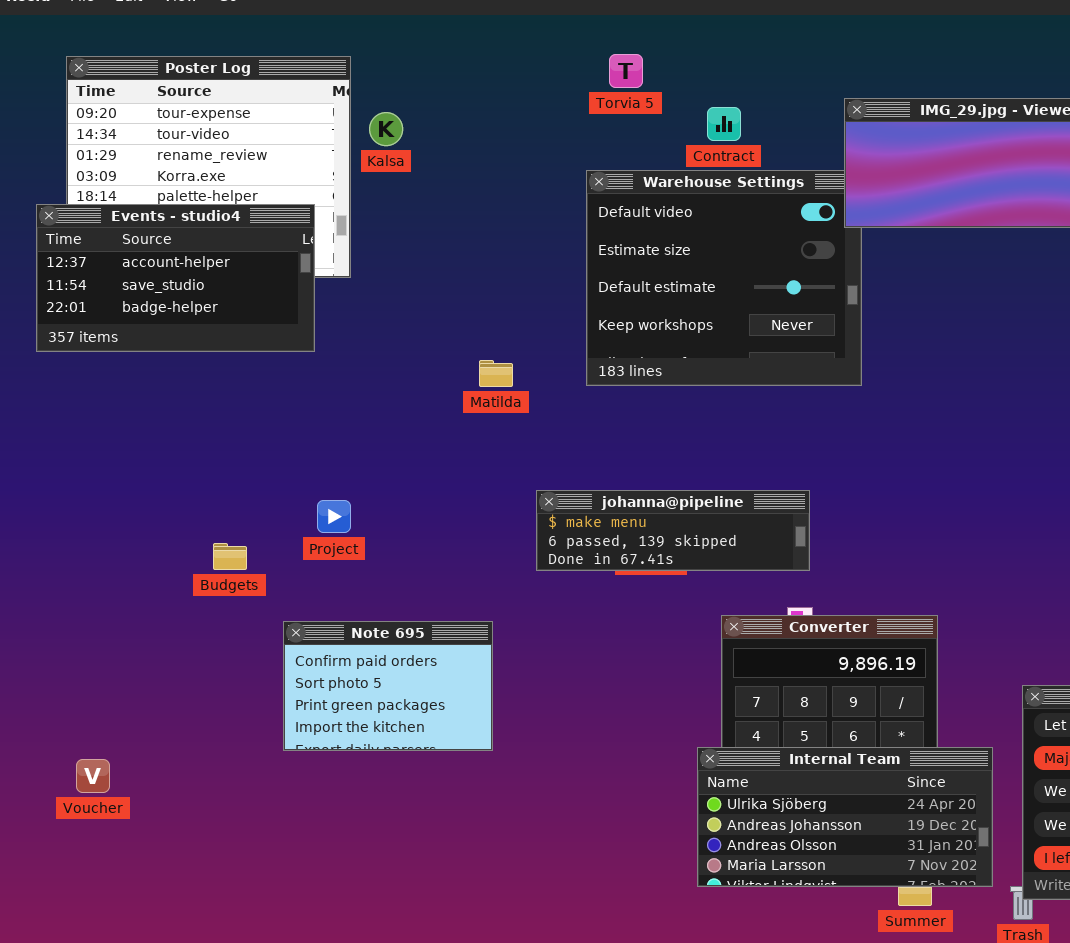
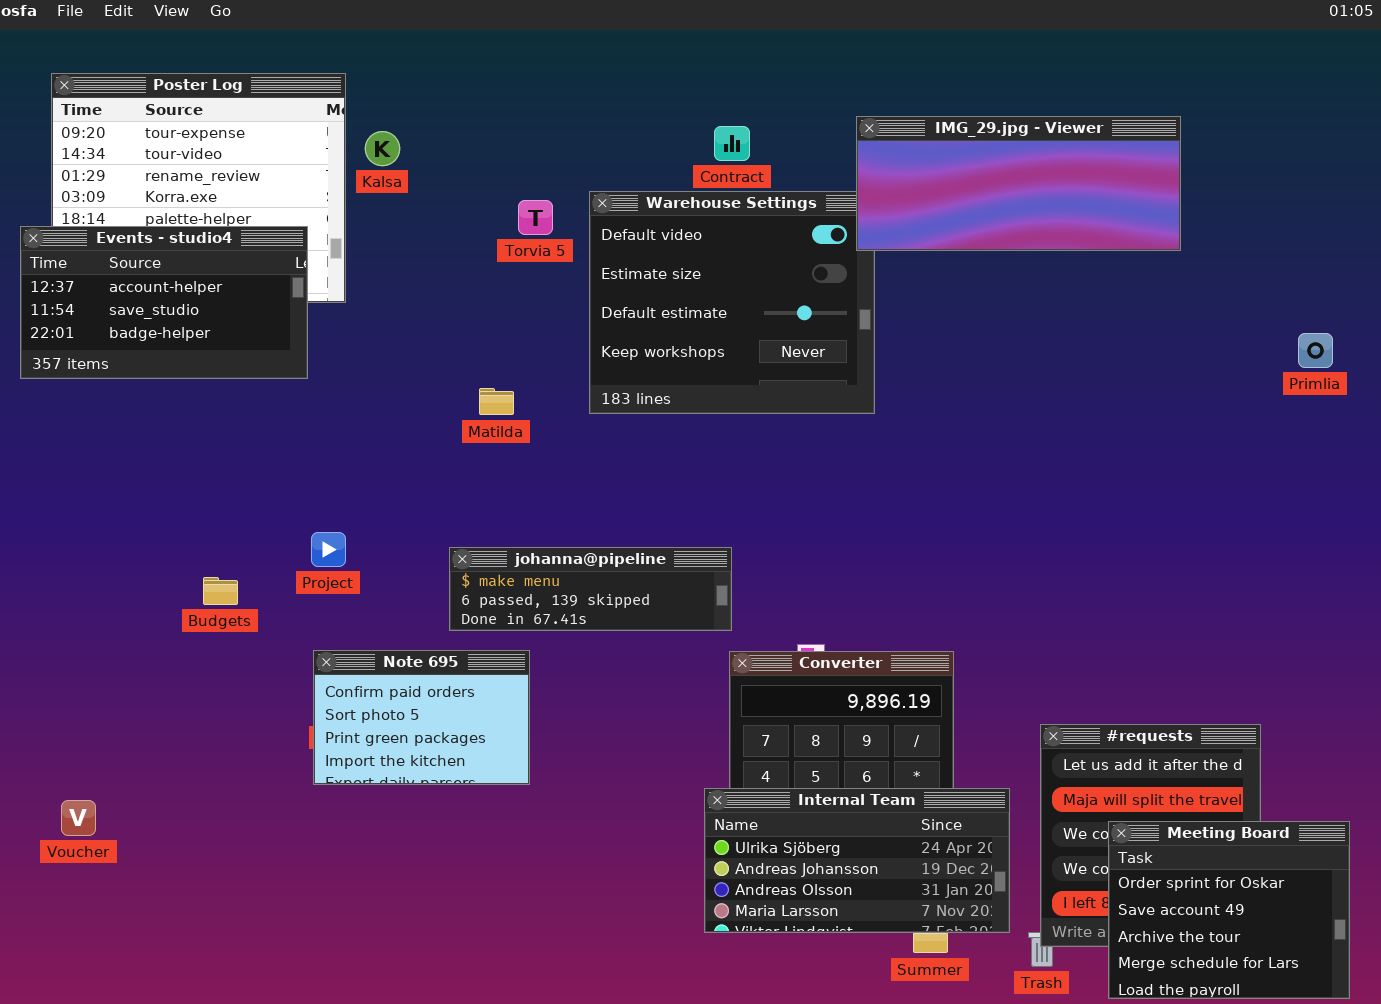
Torvia 5: [609,54,643,88] -> [518,200,553,235], moved
johanna@pipeline: [536,490,810,571] -> [449,547,732,631], moved
Note 695: [283,621,493,751] -> [313,650,530,785], moved

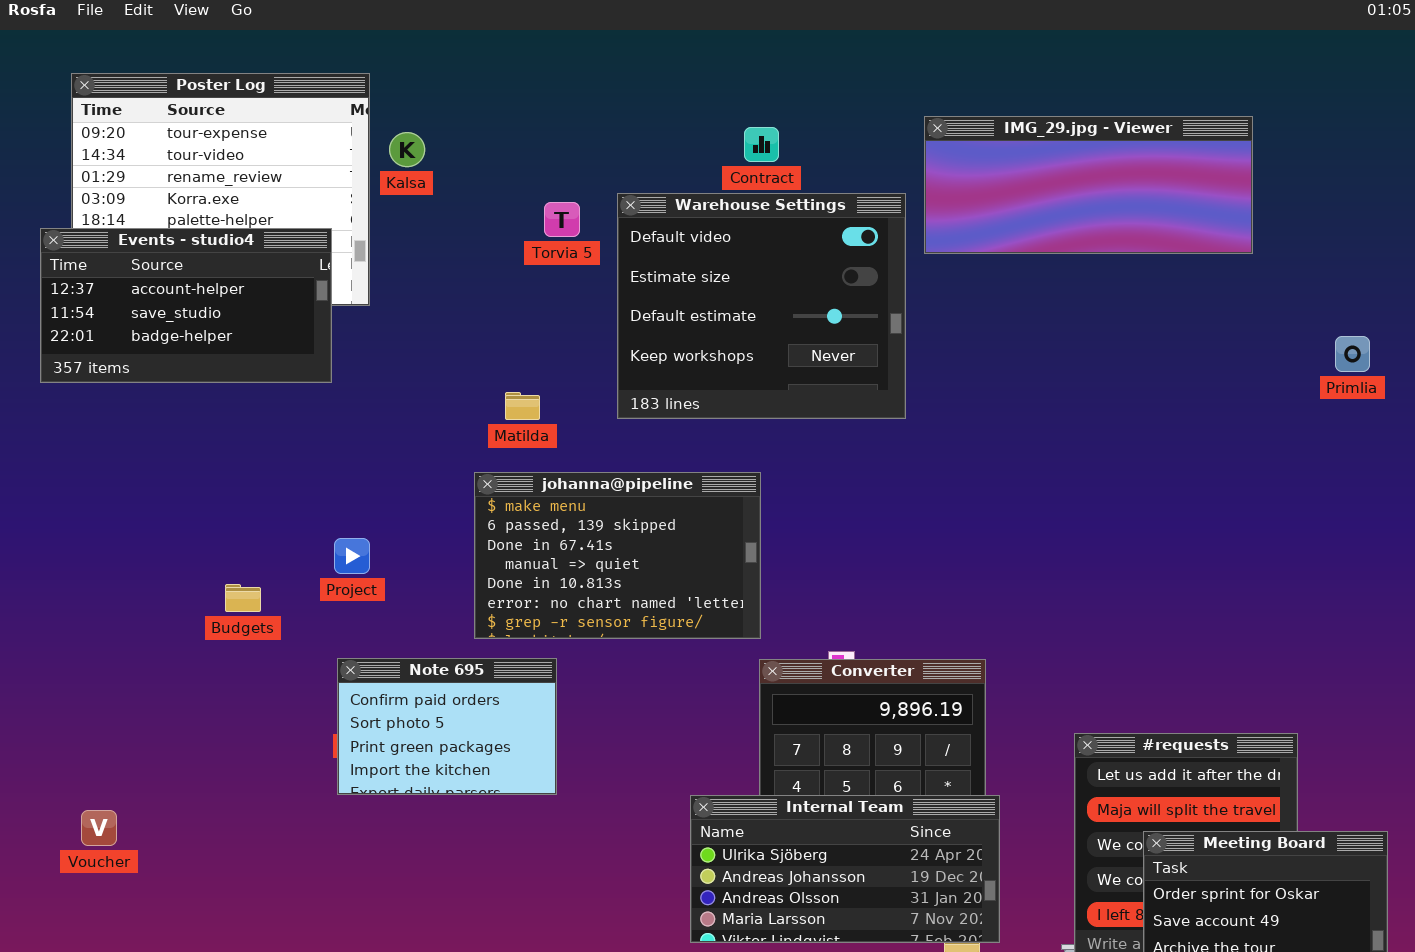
IMG_29.jpg - Viewer: [856,116,1181,251] -> [924,116,1253,254], moved
johanna@pipeline: [449,547,732,631] -> [474,472,761,639], resized
Internal Team: [704,788,1010,933] -> [690,795,1000,943], moved

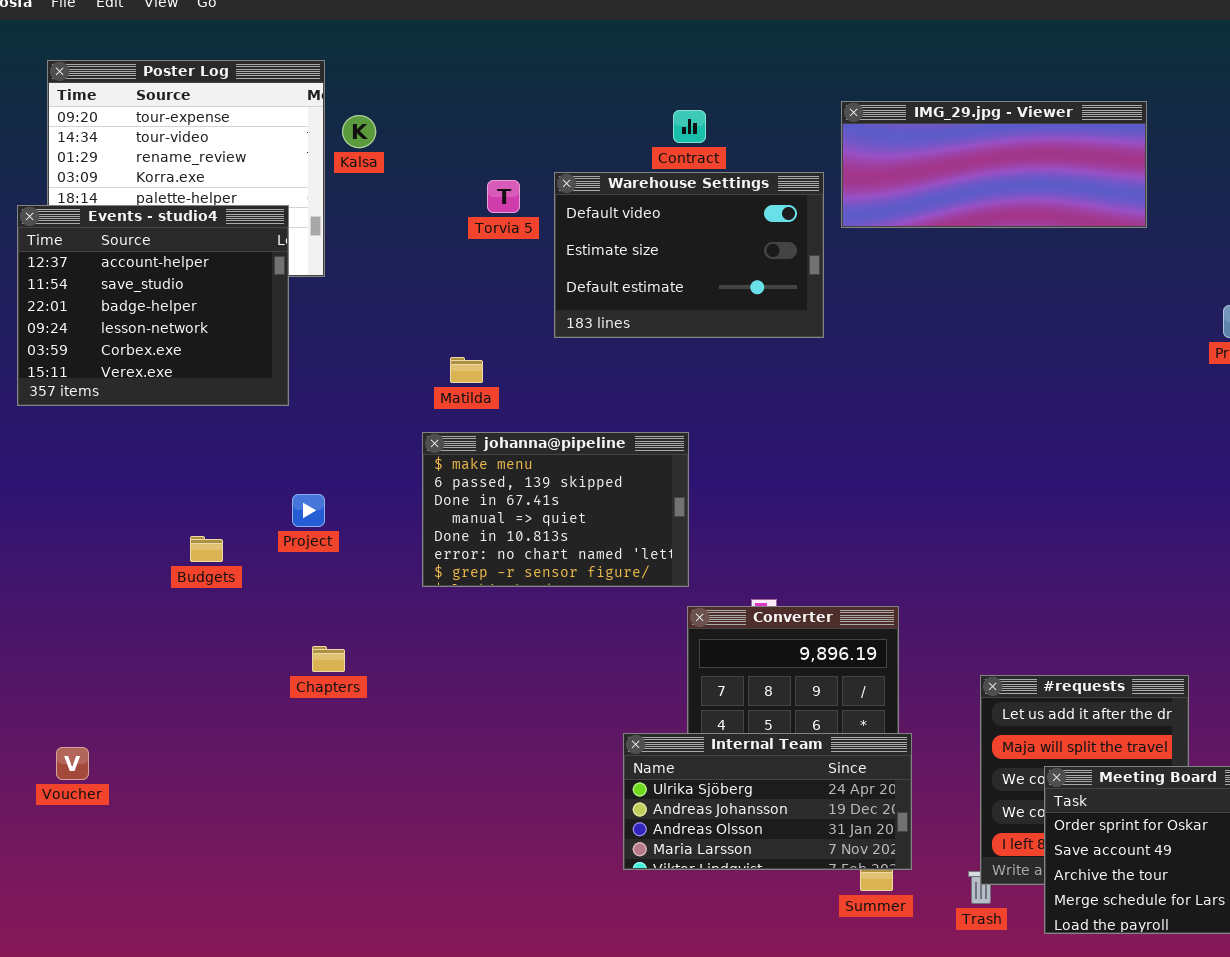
Warehouse Settings: [617,193,906,419] -> [554,172,824,338], resized
Events - studio4: [40,228,332,383] -> [17,205,289,406], resized
Note 695: [337,658,557,795] -> none, closed

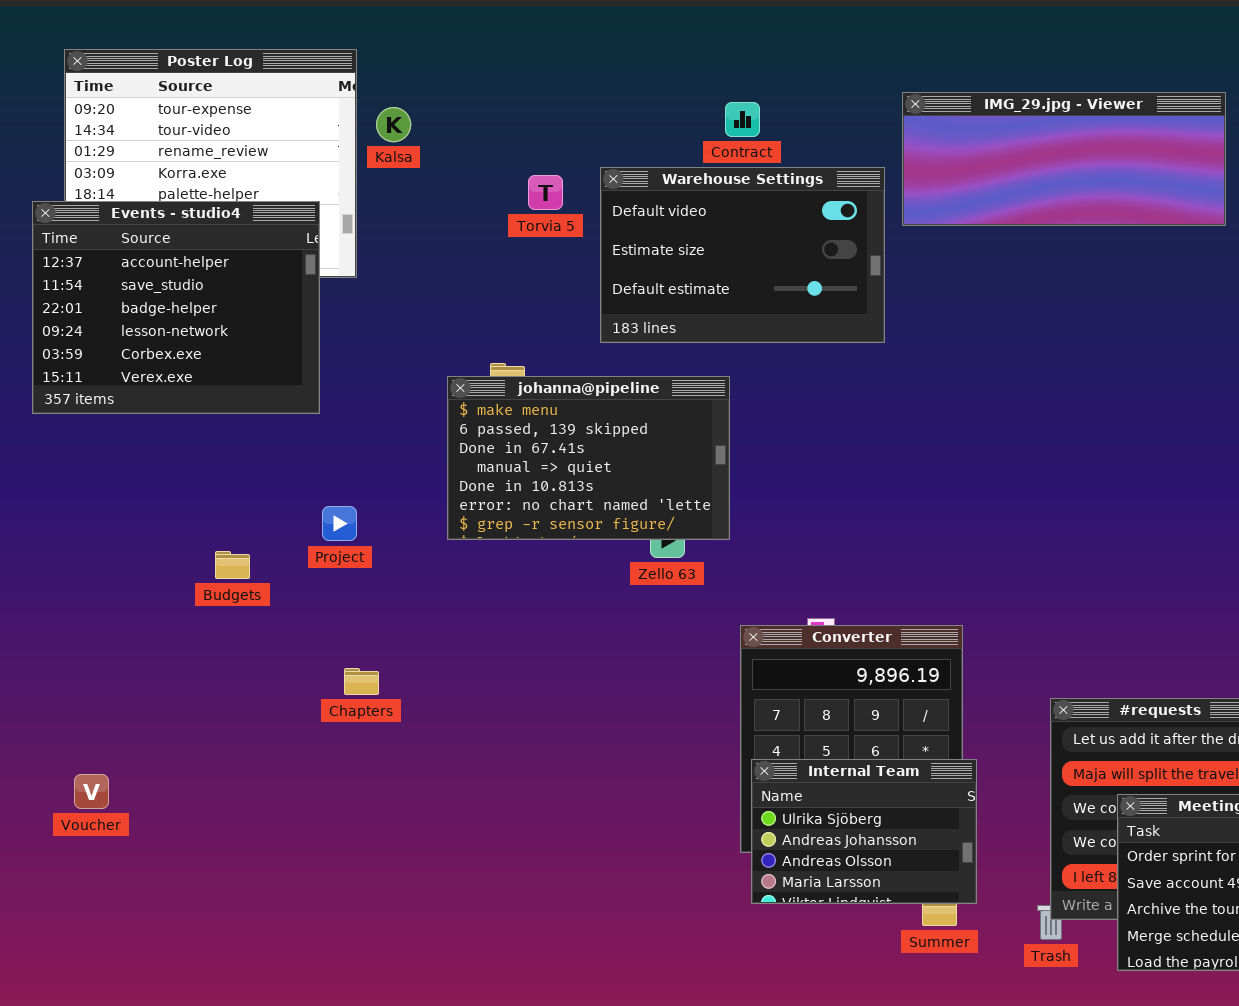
johanna@pipeline: [422,432,689,587] -> [447,376,730,540], moved
Internal Team: [623,733,912,870] -> [751,759,977,904], resized

